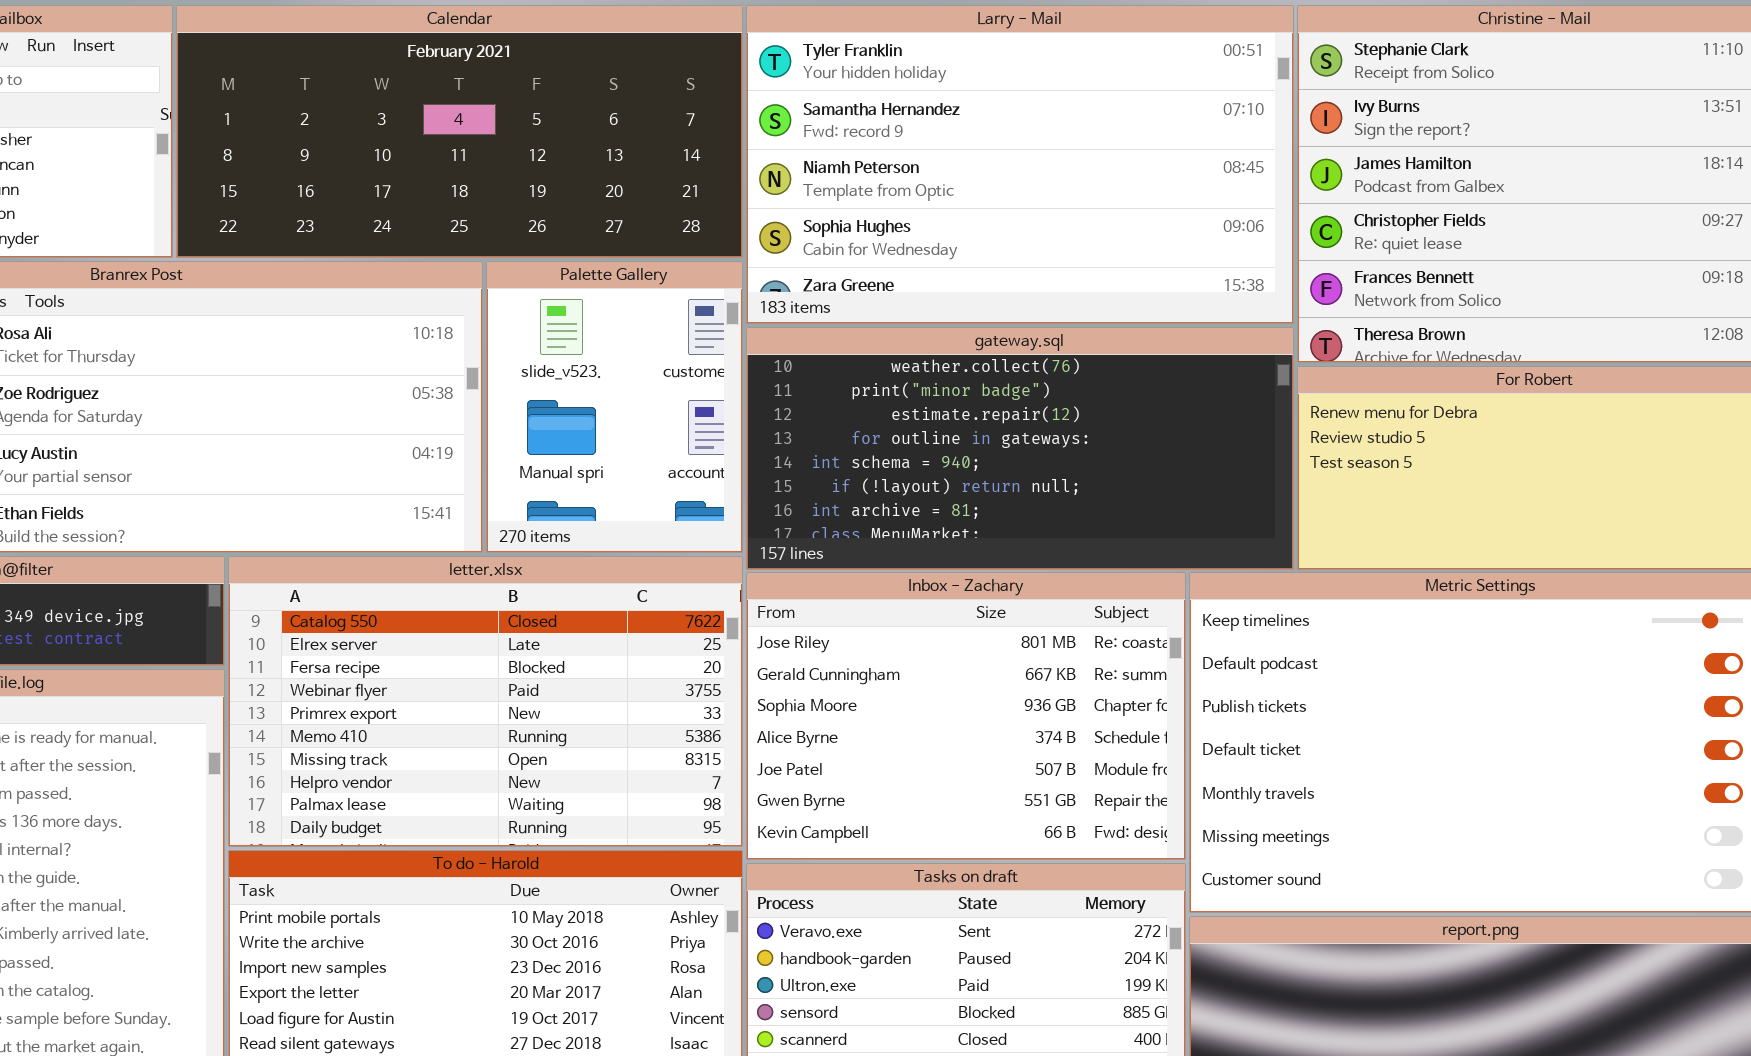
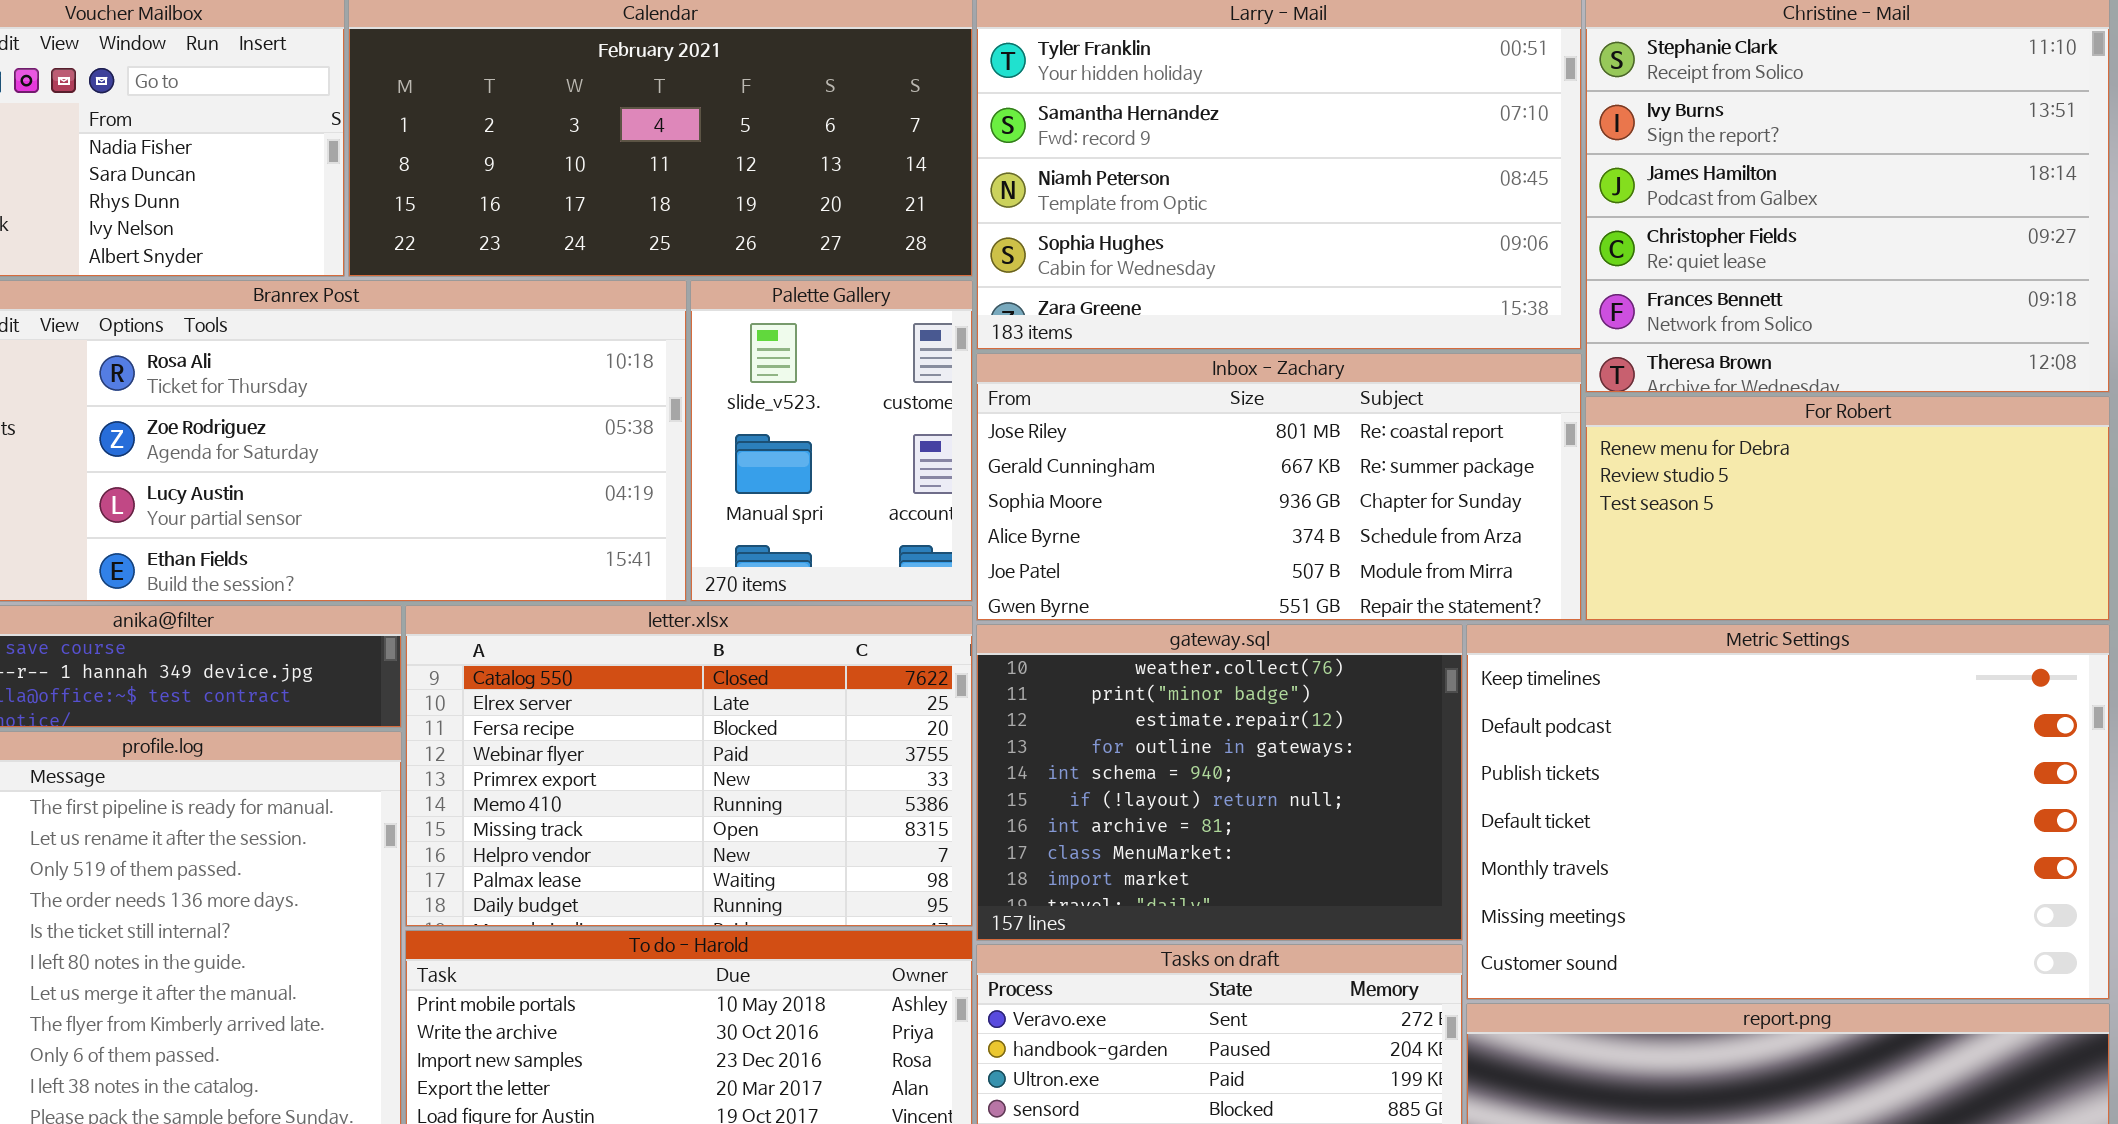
gateway.sql: [746,327,1294,570] -> [976,624,1463,941], moved, resized
Inbox - Zachary: [746,572,1186,860] -> [976,353,1582,621], moved, resized

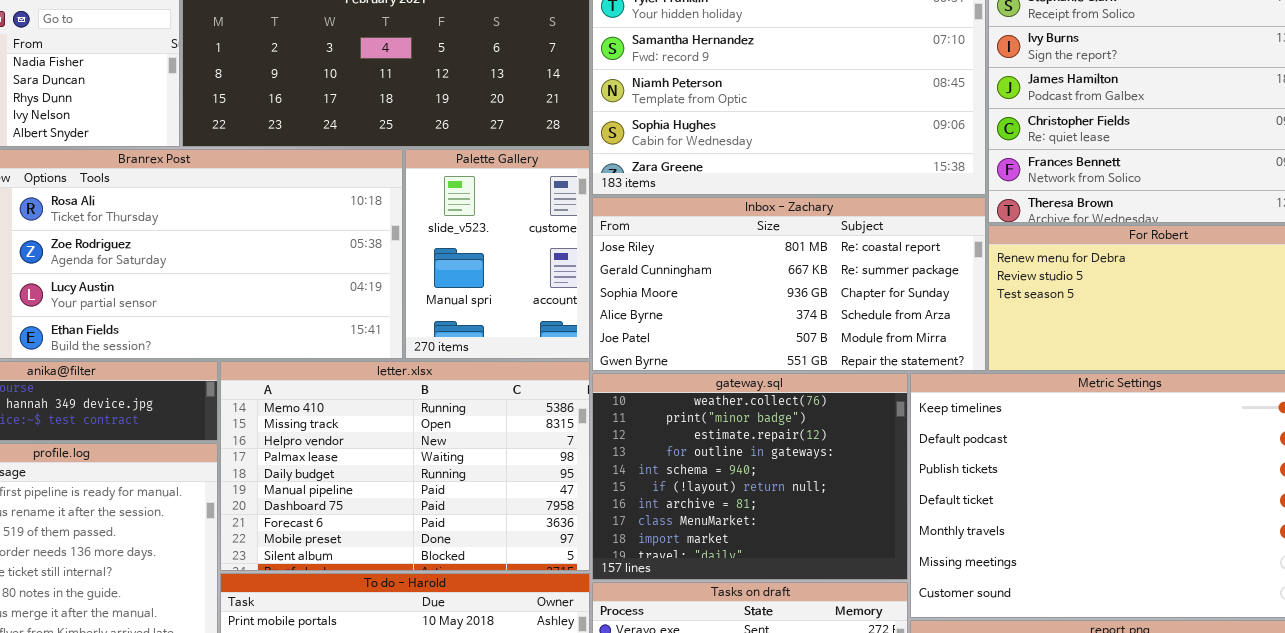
letter.xlsx: [405,605,973,927] -> [220,361,590,571], scrolled down 5 rows

